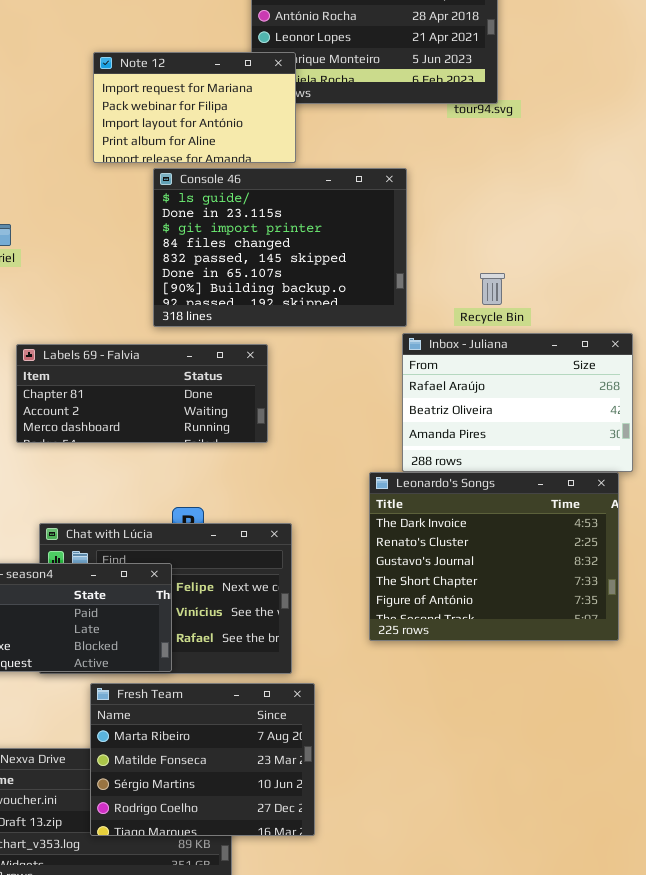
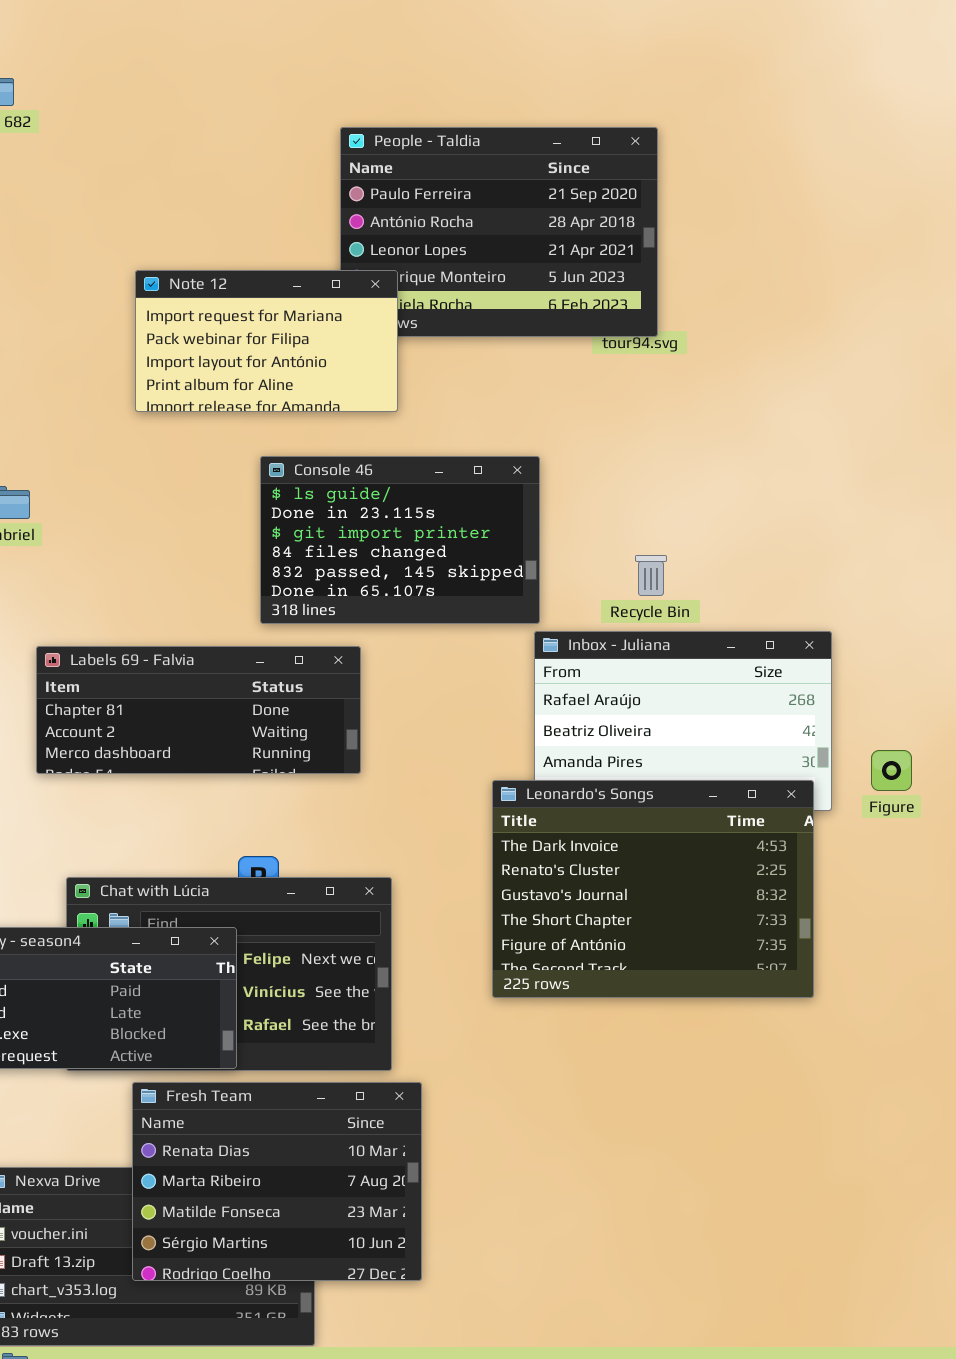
Console 46: [153,168,407,327] -> [260,456,540,624], resized
Leonardo's Songs: [369,472,619,641] -> [492,780,814,998], moved
Fresh Team: [90,683,315,836] -> [132,1082,422,1281], scrolled up 1 row

